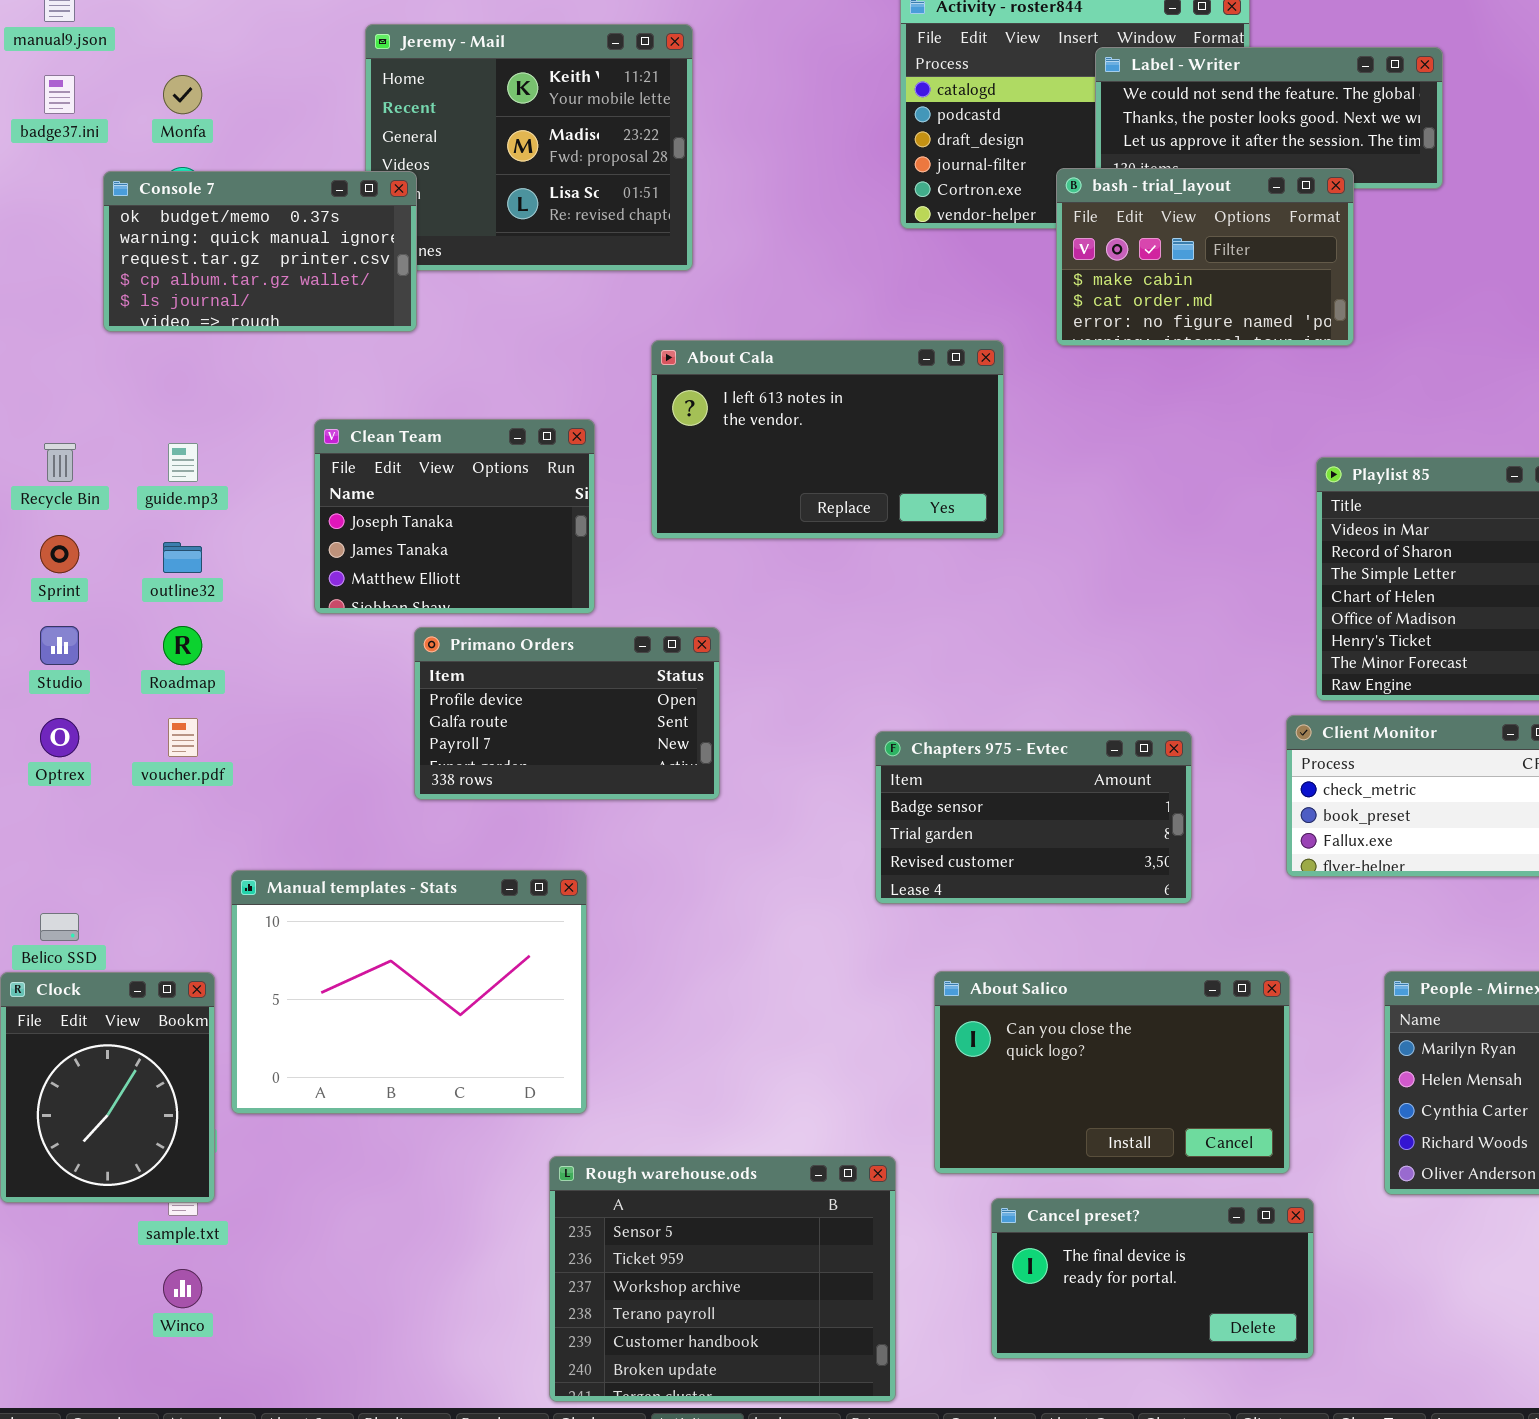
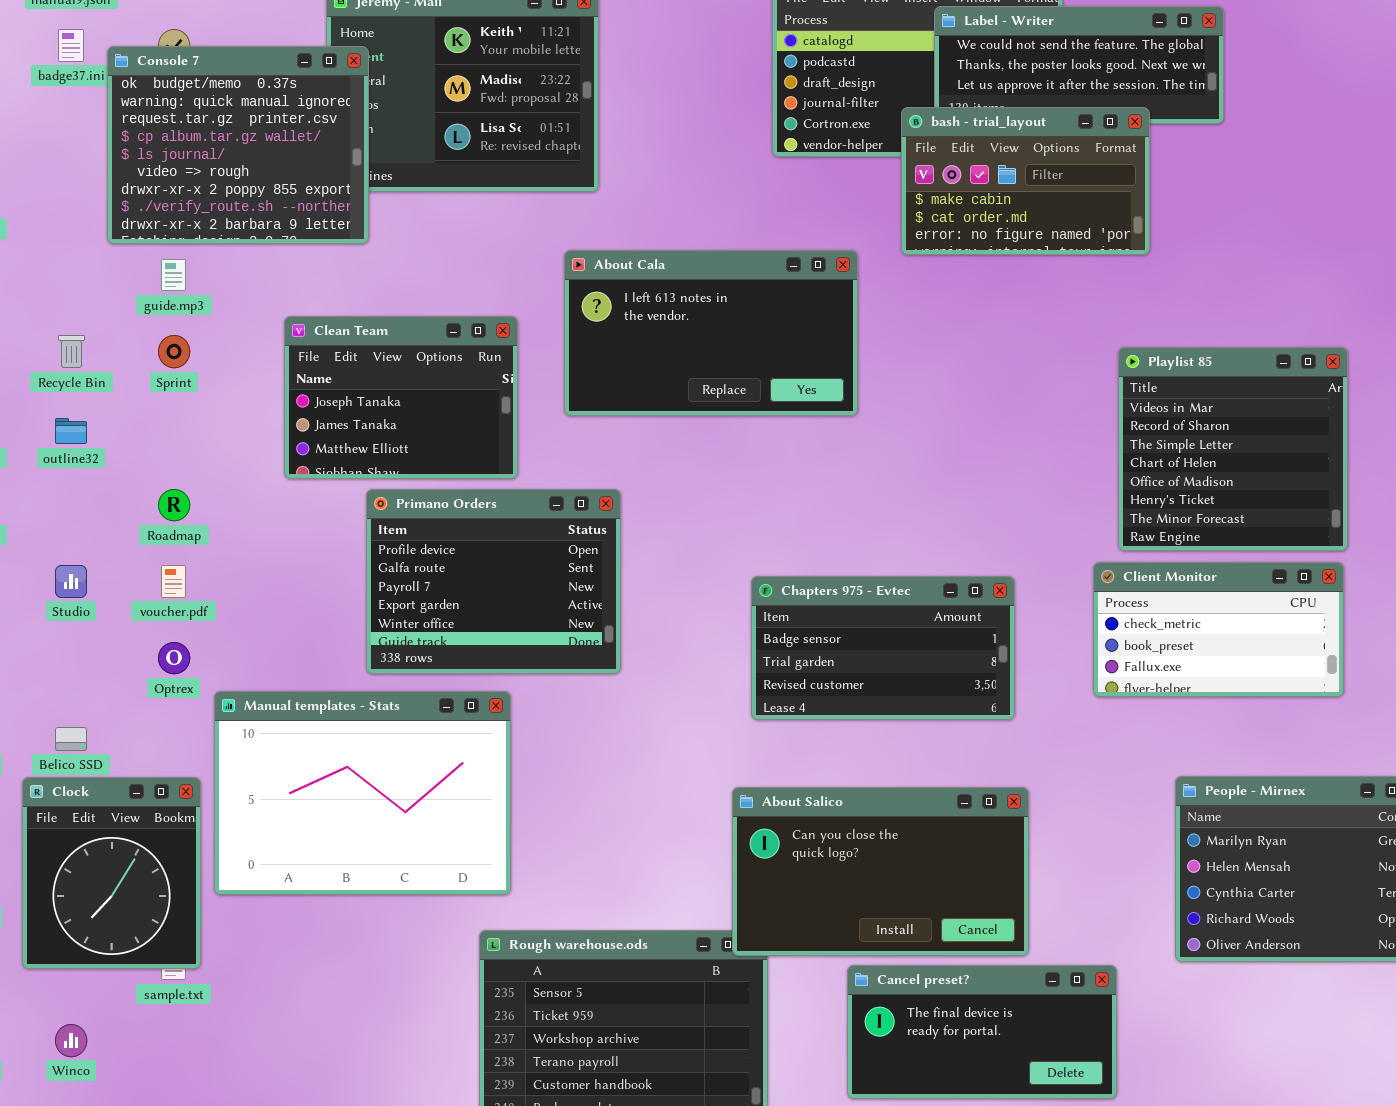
Console 7: [103,171,417,332] -> [107,46,369,244], resized
guide.mp3: [168,443,198,482] -> [161,259,186,291], moved
Sprint: [40,535,79,573] -> [158,335,190,368], moved
outline32: [163,542,202,573] -> [55,418,87,444], moved
Studio: [40,626,79,665] -> [55,565,87,598], moved
Primano Orders: [414,627,720,800] -> [366,489,621,674], resized
Optrex: [40,718,79,757] -> [158,642,190,674], moved
About Salico: [934,971,1290,1174] -> [732,787,1029,956], moved
Winco: [163,1269,202,1308] -> [55,1024,87,1057], moved

